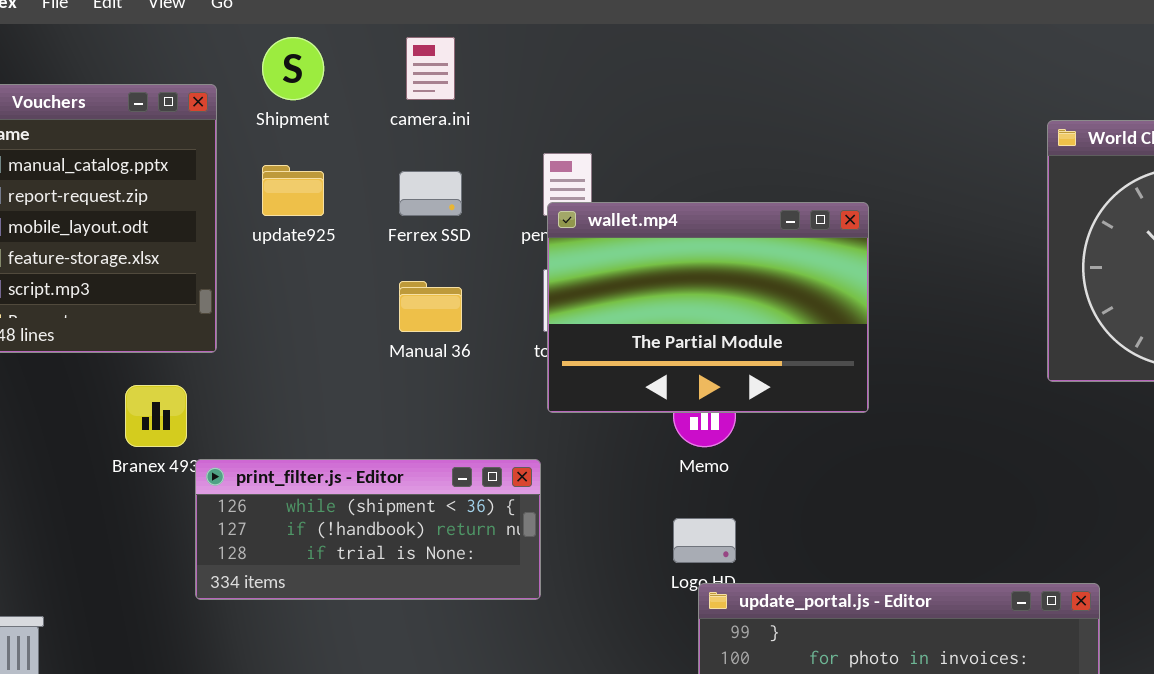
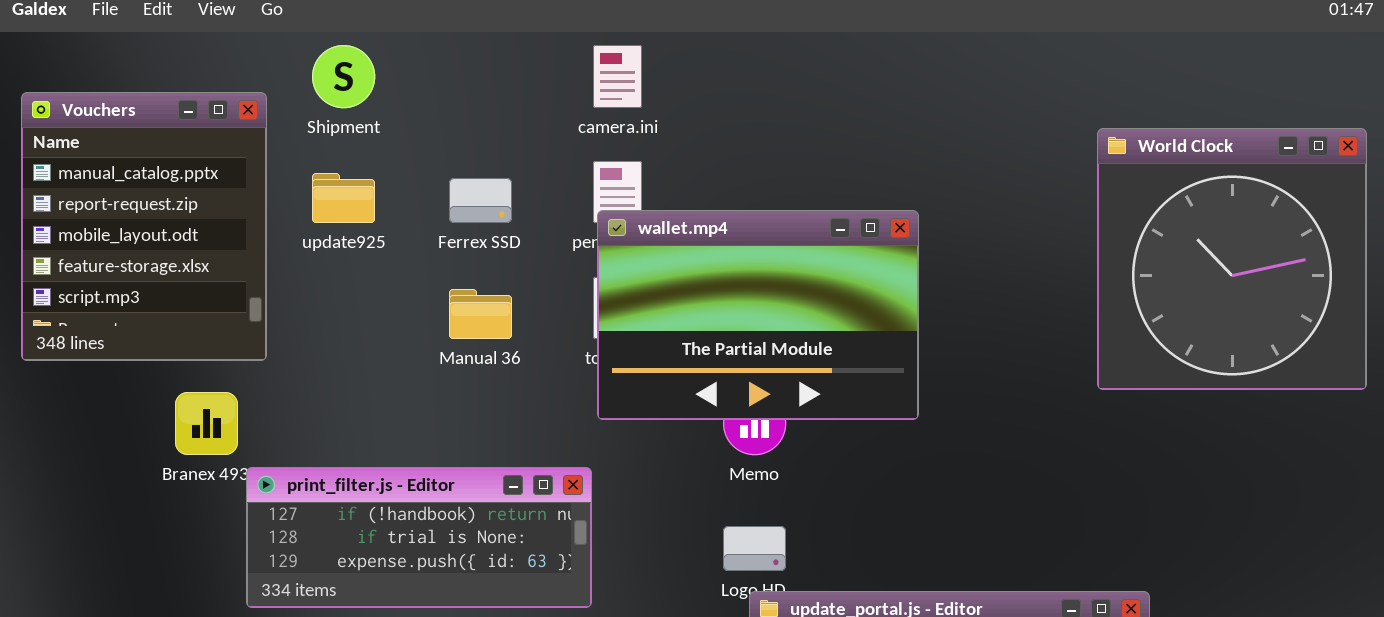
camera.ini: [406,37,455,100] -> [593,45,642,108], moved
print_filter.js - Editor: [195,459,541,600] -> [246,467,592,608], scrolled down 1 row

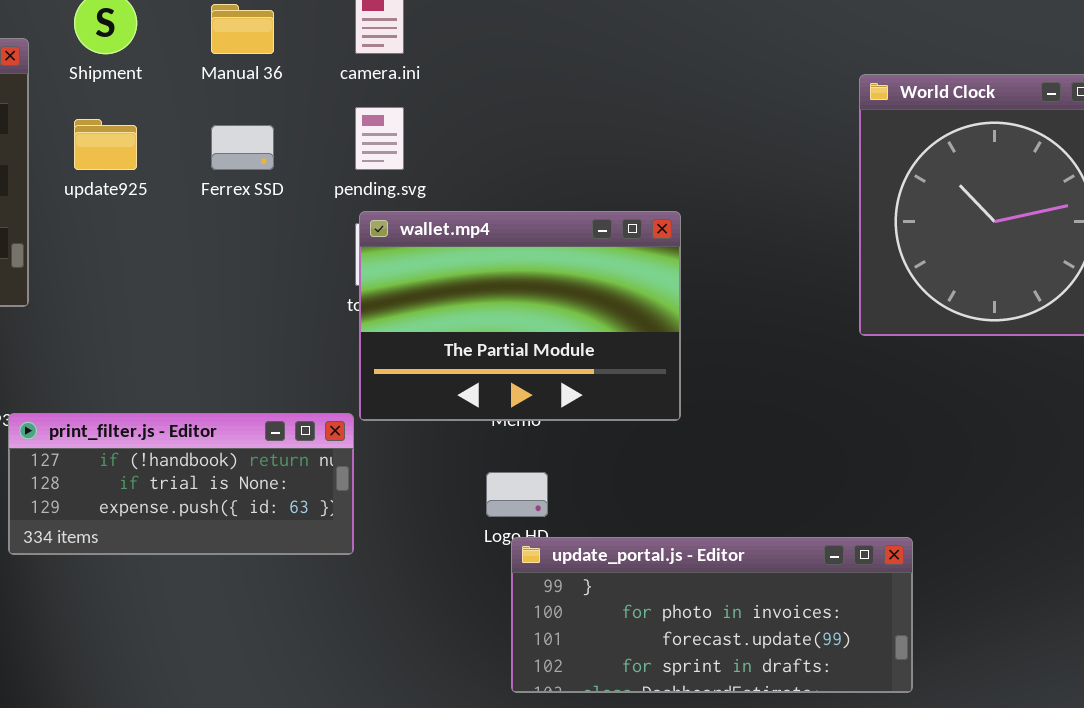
wallet.mp4: [597,210,919,420] -> [359,211,681,421], moved
Manual 36: [449,289,512,339] -> [211,4,274,54], moved

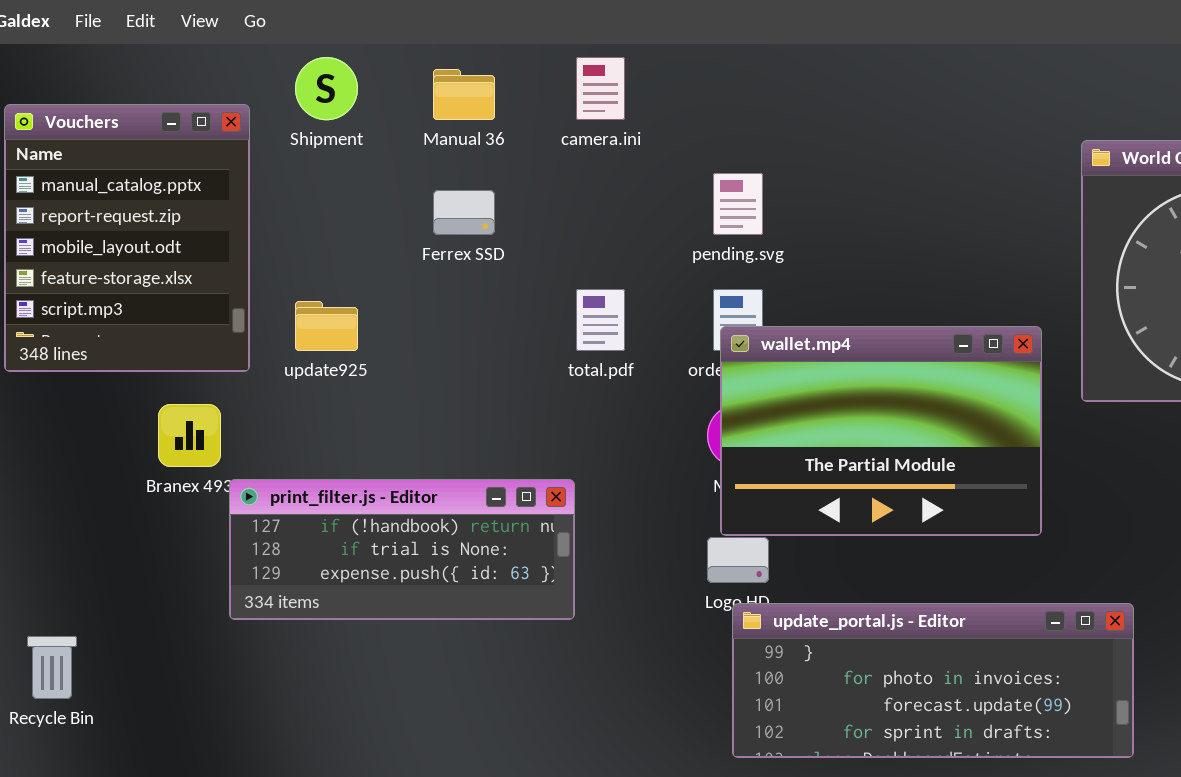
pending.svg: [355,107,404,170] -> [713,173,763,235], moved
update925: [74,119,137,170] -> [295,301,358,351], moved
wallet.mp4: [359,211,681,421] -> [720,326,1042,536], moved

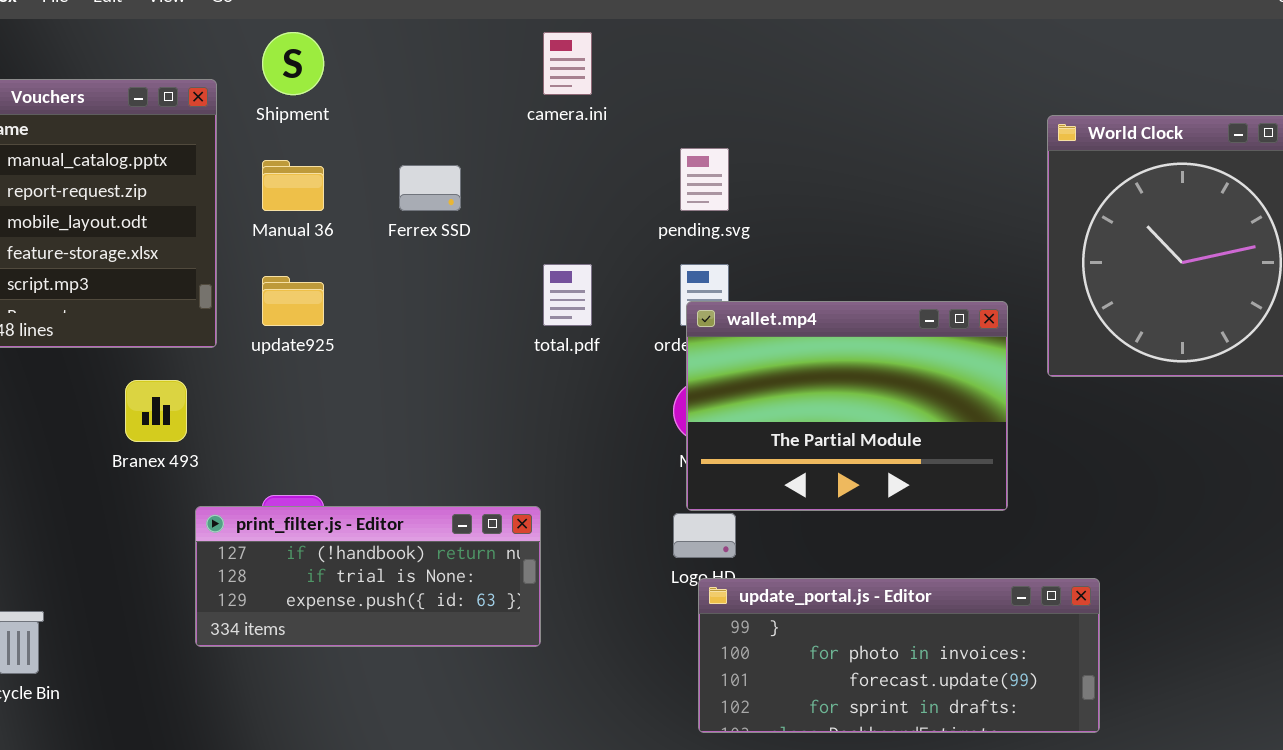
Manual 36: [433,69,495,120] -> [262,160,324,211], moved
print_filter.js - Editor: [229,479,575,620] -> [195,506,541,647], moved

